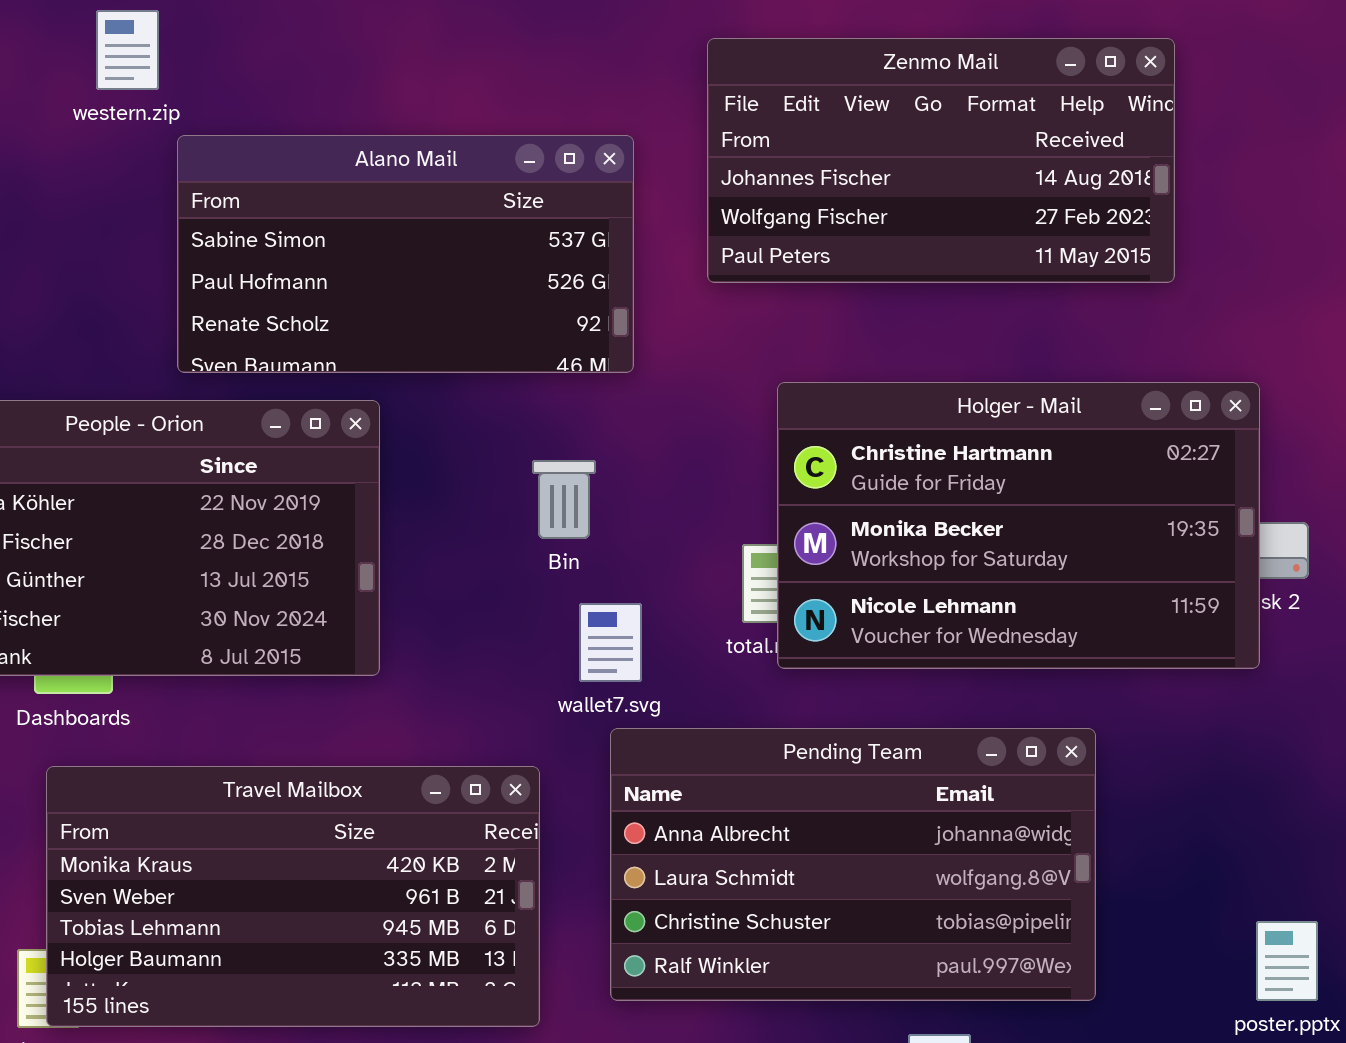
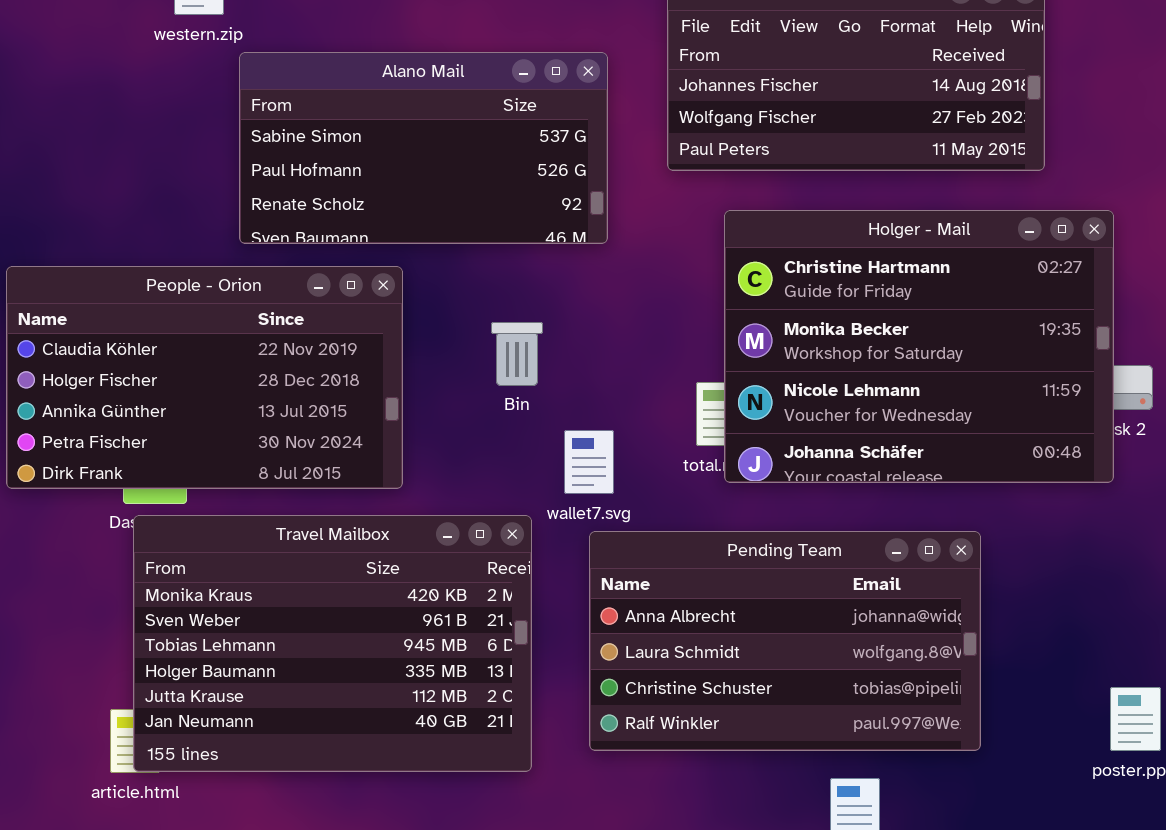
Holger - Mail: [777,382,1260,669] -> [724,210,1114,483], resized
Bin: [532,460,596,539] -> [491,322,543,386], moved
Travel Mailbox: [46,766,540,1027] -> [133,515,532,772], resized

